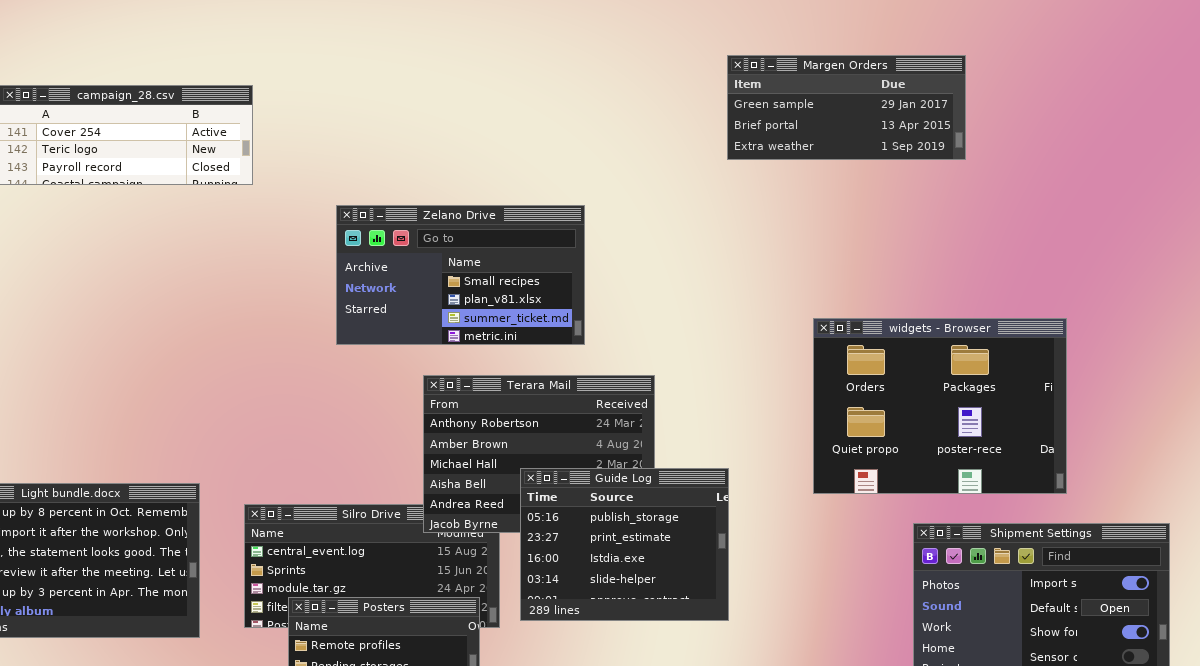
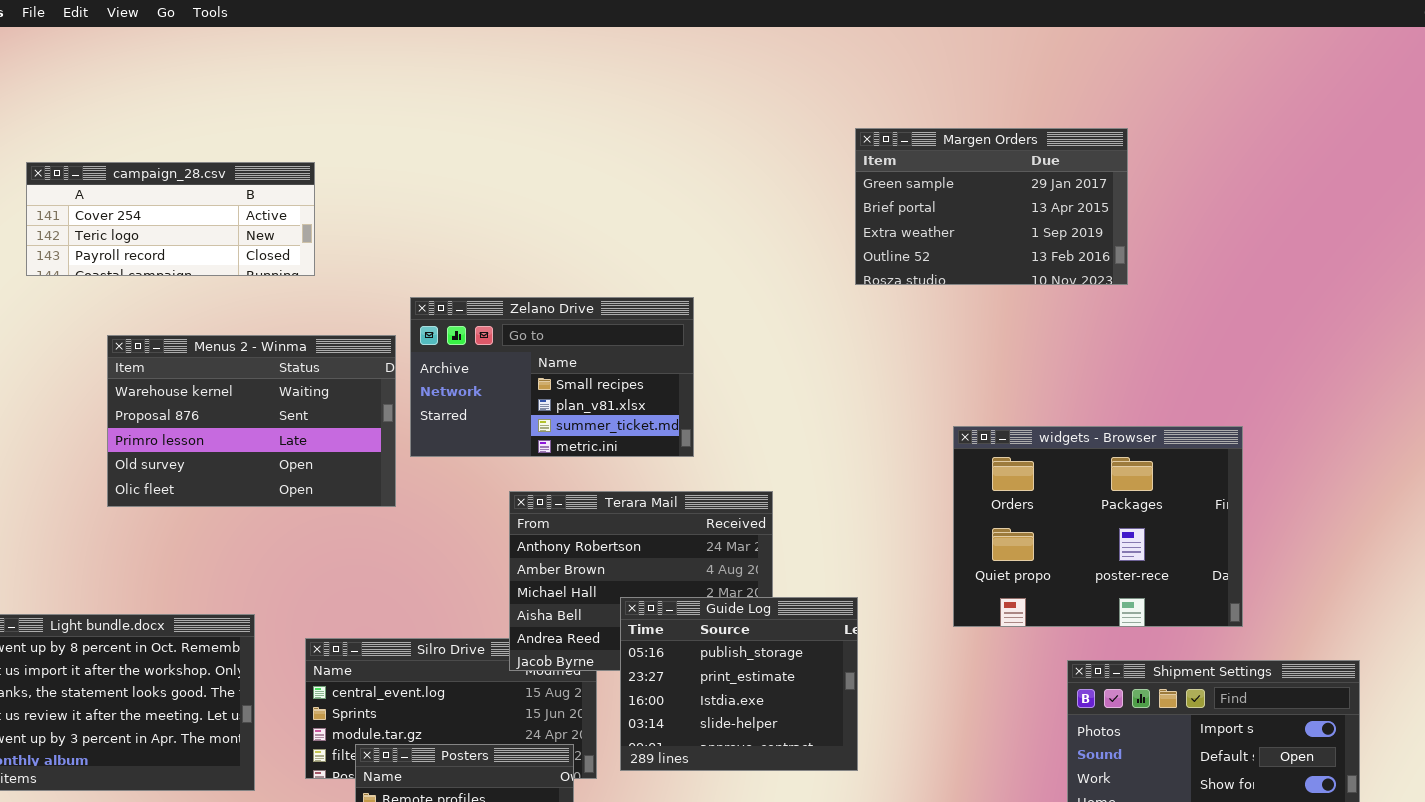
Margen Orders: [727,55,966,160] -> [855,128,1128,285], resized
Menus 2 - Winma: none -> [107,335,396,507], opened

